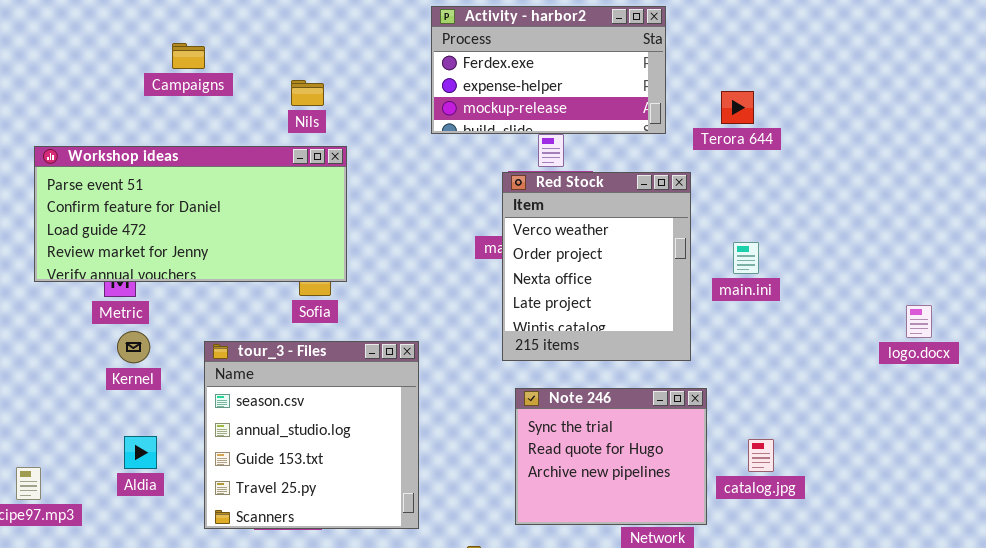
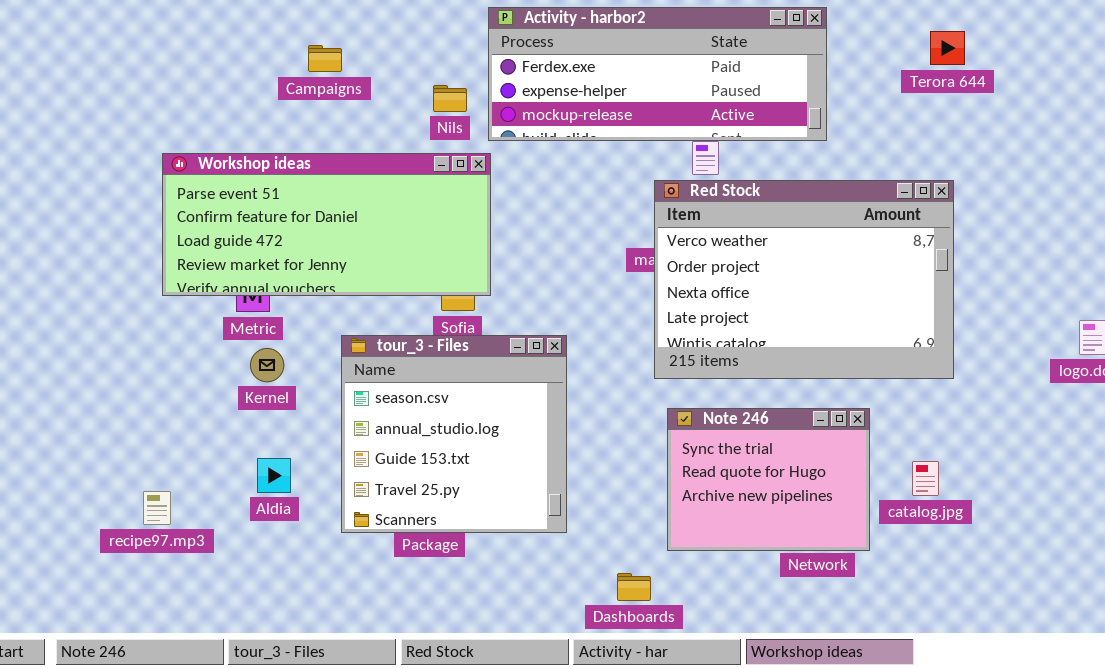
Activity - harbor2: [431,6,666,134] -> [488,7,827,141], resized
Terora 644: [721,91,754,124] -> [930,31,965,65], moved
Red Stock: [502,172,691,361] -> [654,180,954,379], resized
tour_3 - Files: [204,341,419,529] -> [341,335,567,533], moved

